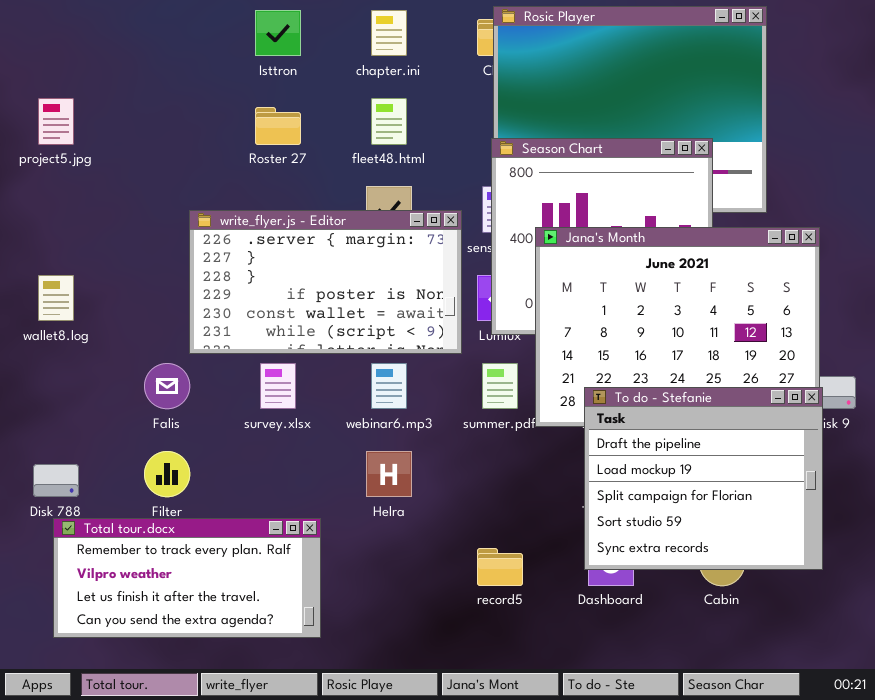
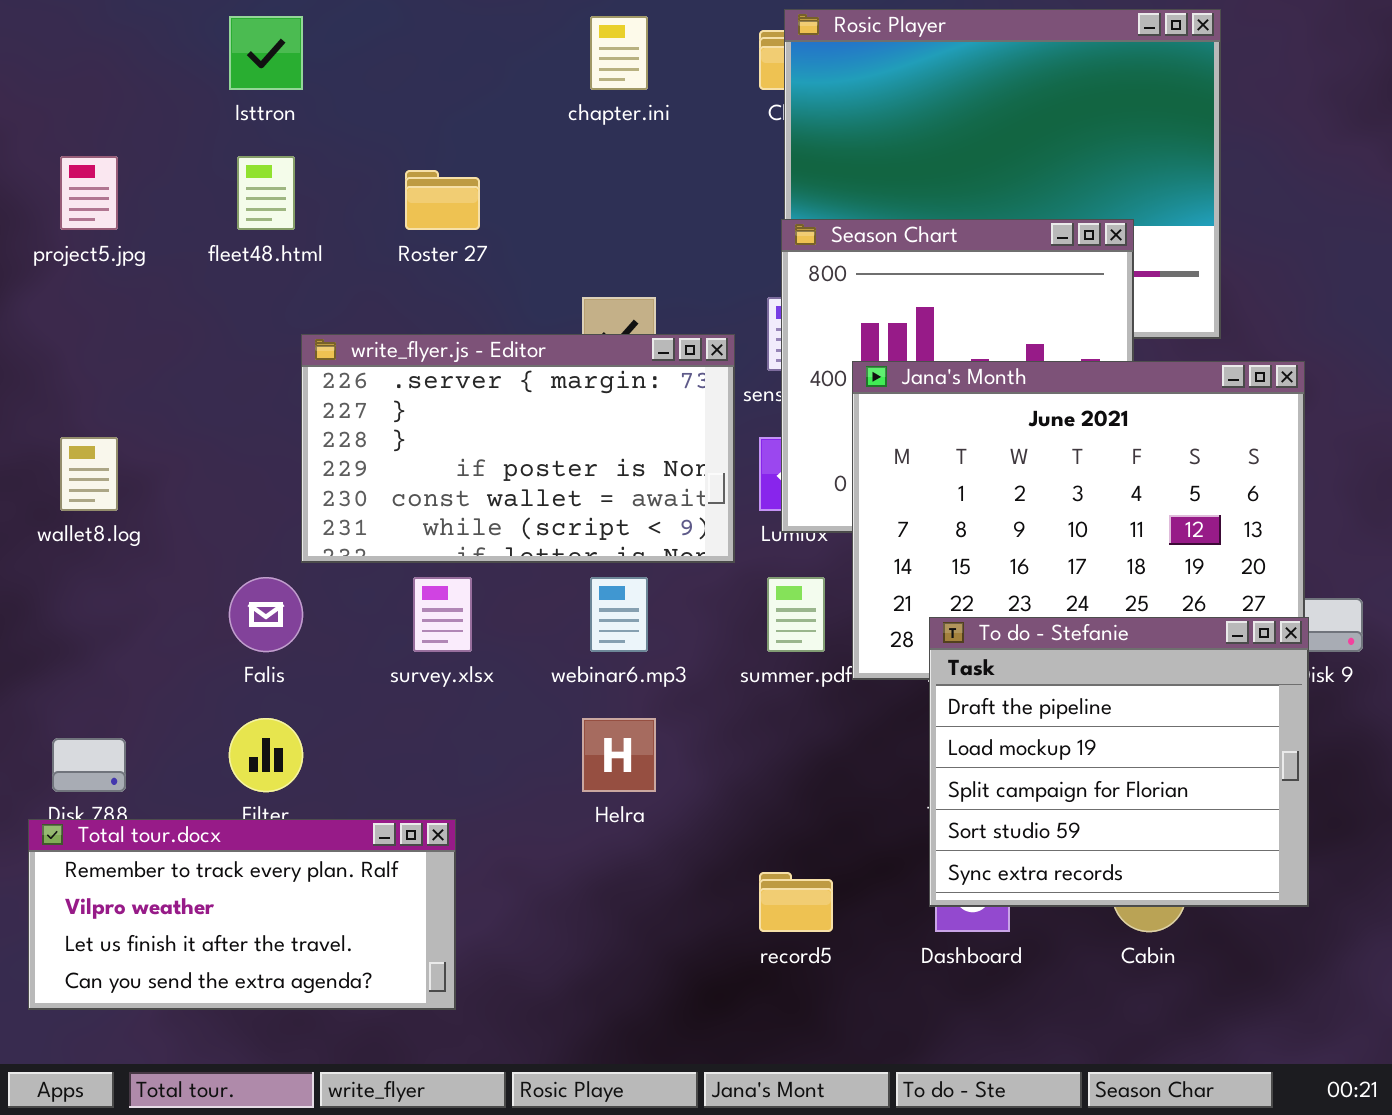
Isttron: [255,10,301,56] -> [229,16,303,90], moved
fleet48.html: [371,98,407,145] -> [237,156,295,230], moved
Total tour.docx: [53,518,321,638] -> [28,819,456,1010], moved

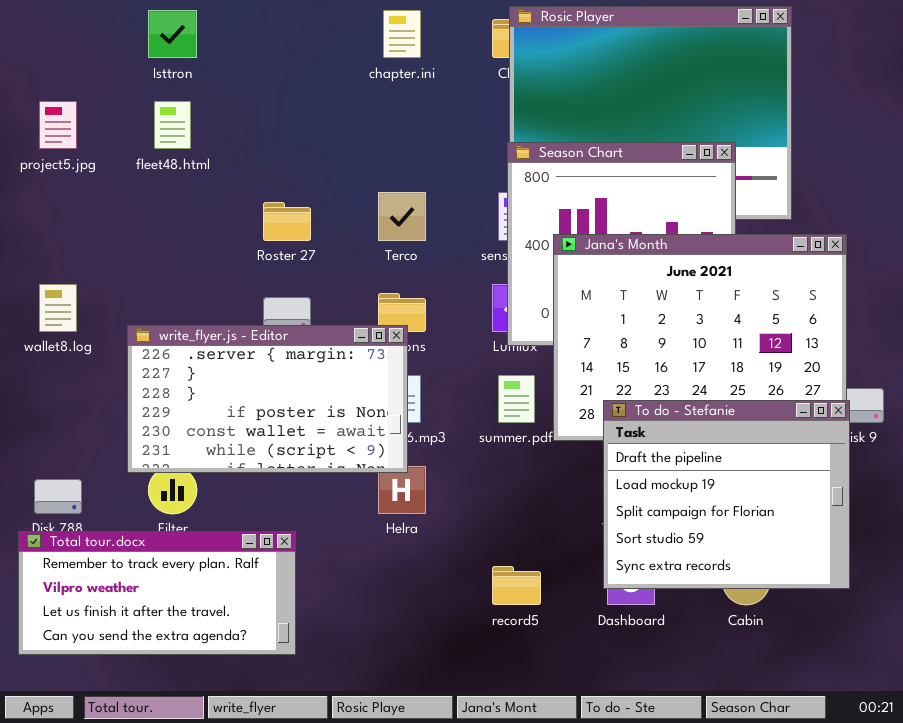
Roster 27: [405,170,480,230] -> [263,202,311,241], moved
write_flyer.js - Editor: [301,334,735,563] -> [127,325,408,473], moved

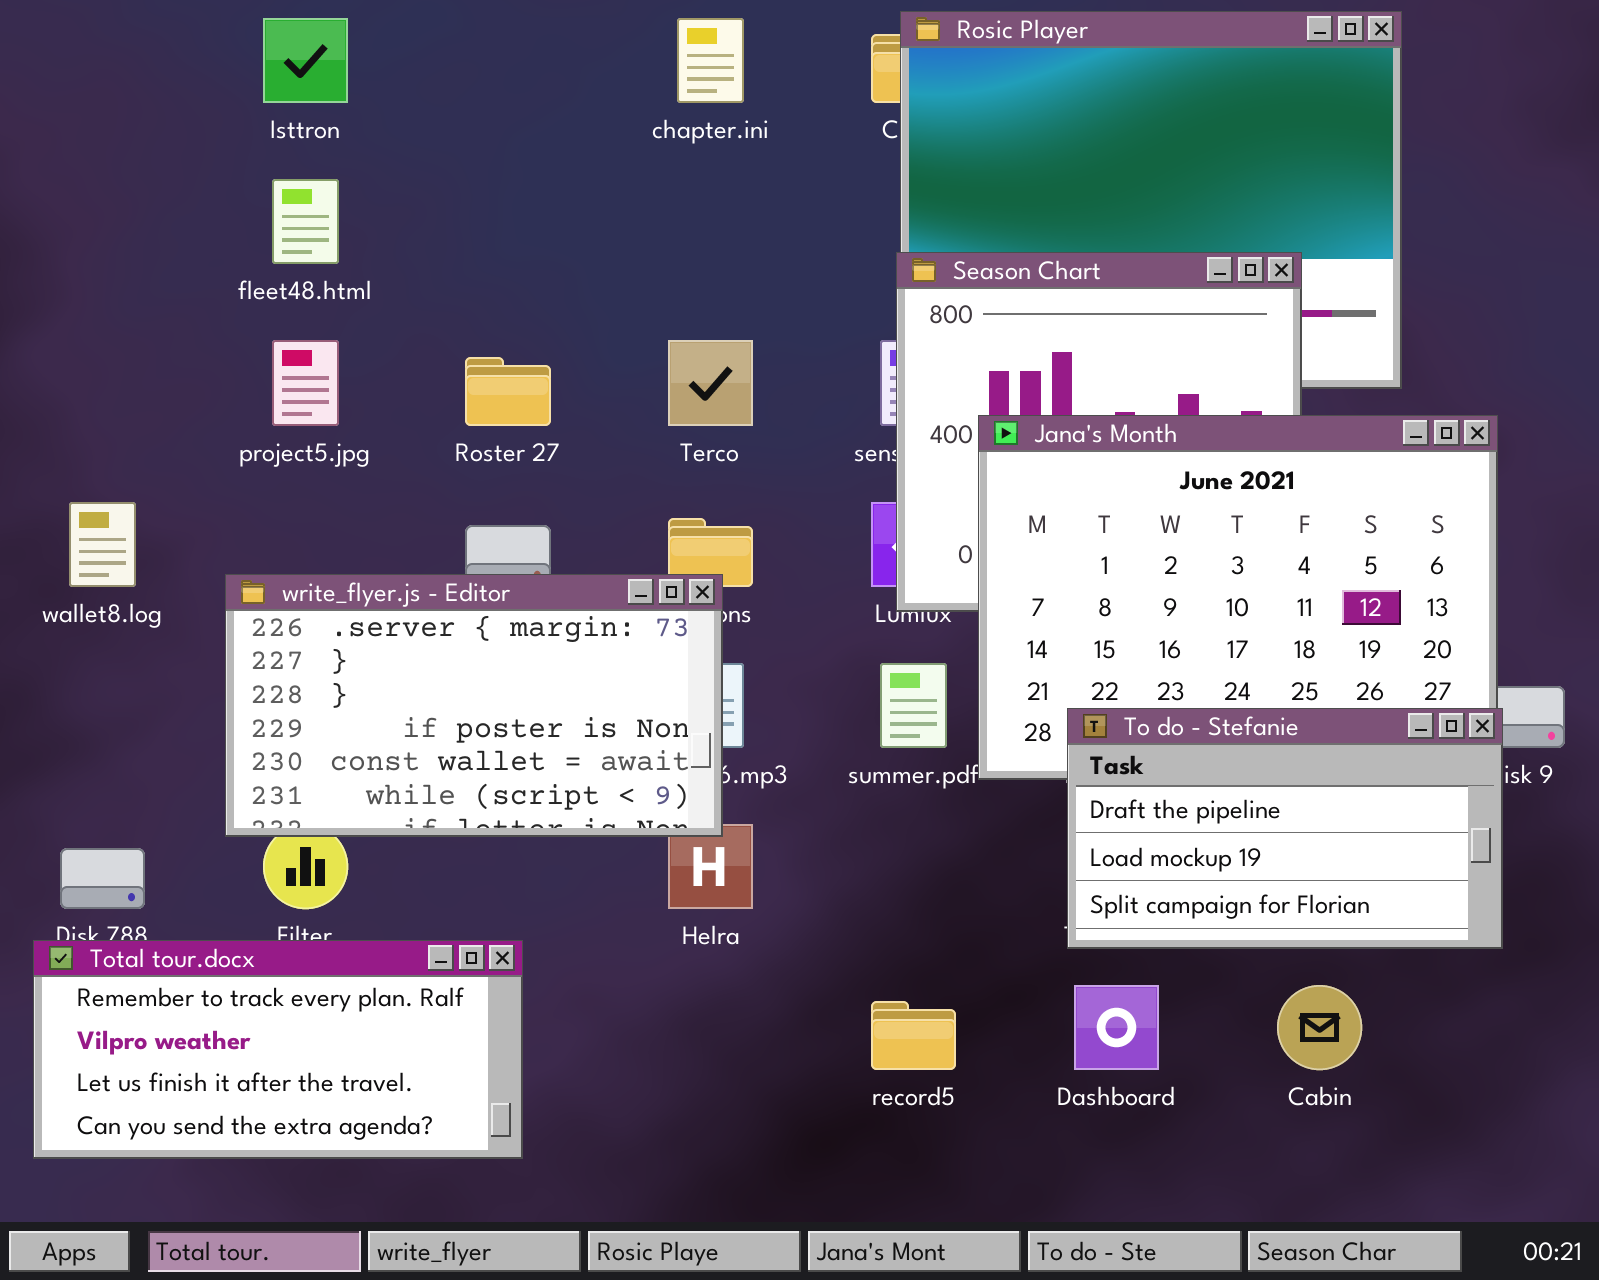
project5.jpg: [39,101,77,149] -> [272,340,339,426], moved
To do - Stefanie: [603,400,850,589] -> [1067,708,1503,949], resized

